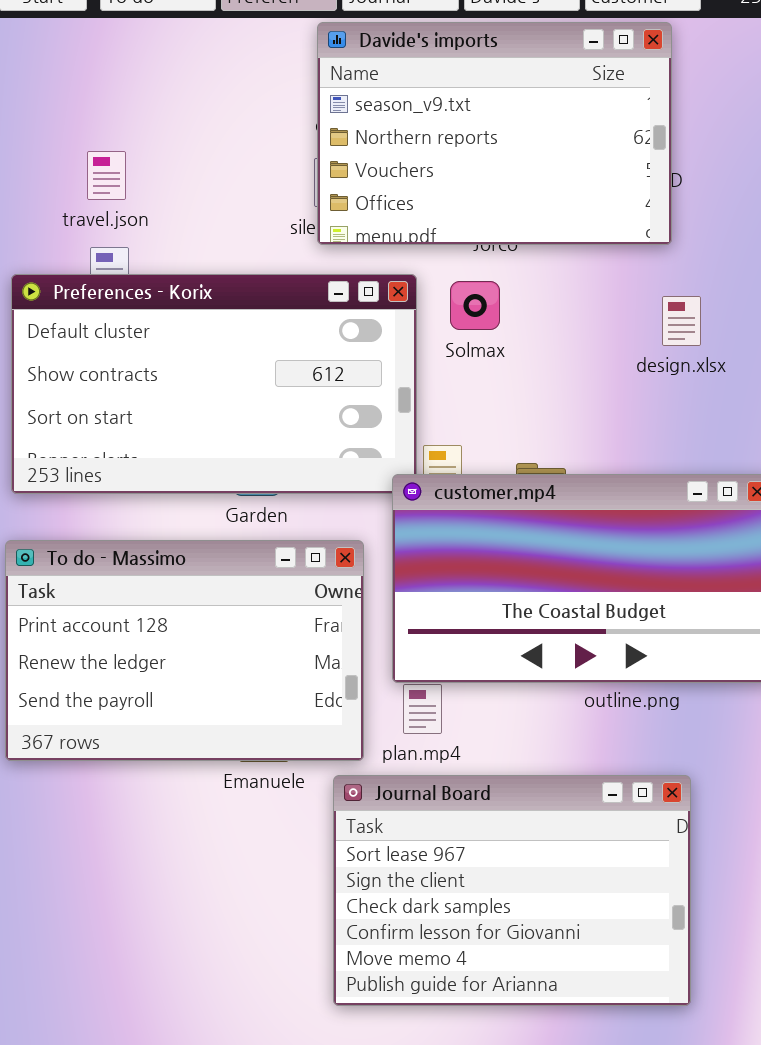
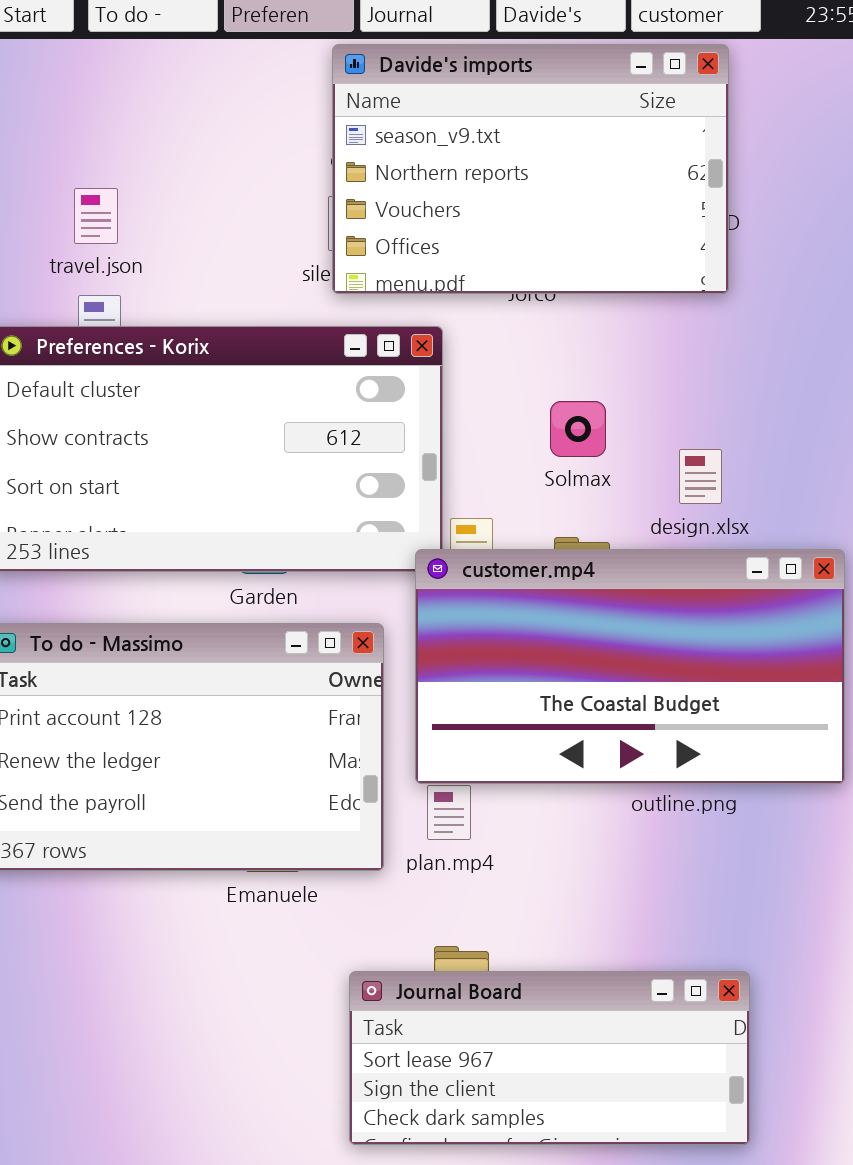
Solmax: [450,281,500,330] -> [550,401,606,457], moved
design.xlsx: [662,296,701,346] -> [679,449,722,504], moved
Journal Board: [333,775,691,1006] -> [349,971,750,1145], resized

